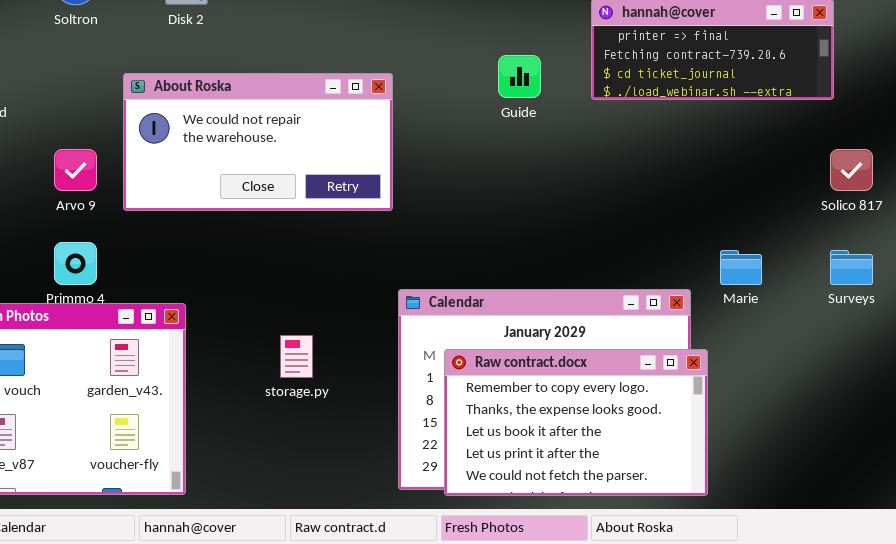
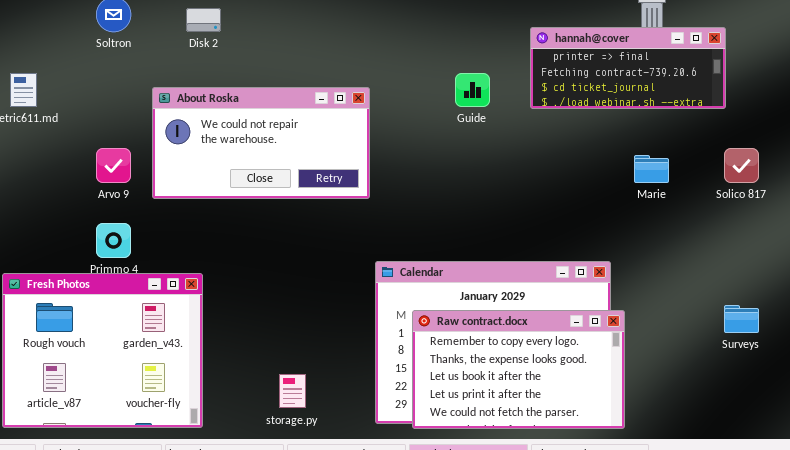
Marie: [720,250,762,285] -> [634,155,669,183], moved
Surveys: [830,250,873,285] -> [724,305,759,333], moved
storage.py: [280,335,313,378] -> [279,374,306,408], moved

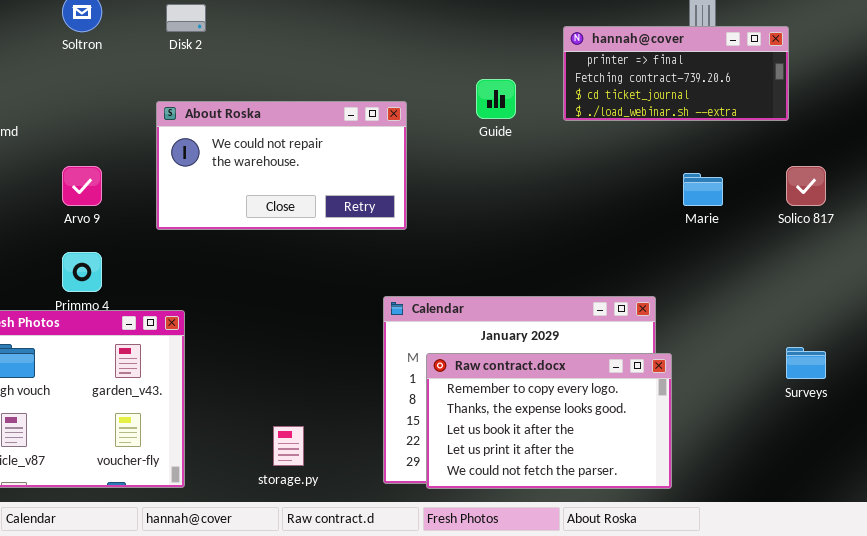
About Roska: [152,87,370,199] -> [156,101,407,230], moved

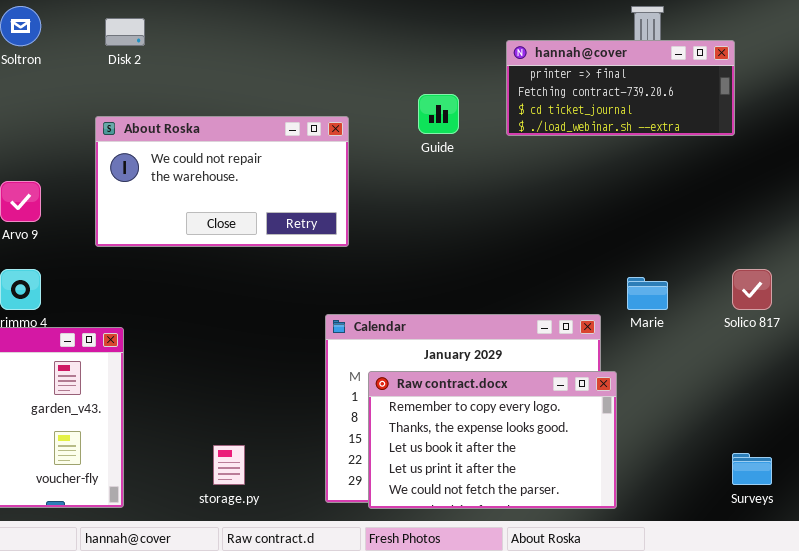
Solico 817: [786,166,826,206] -> [732,269,772,310], moved
Marie: [683,173,723,206] -> [627,277,668,310], moved
Surveys: [786,347,826,379] -> [732,453,772,485], moved

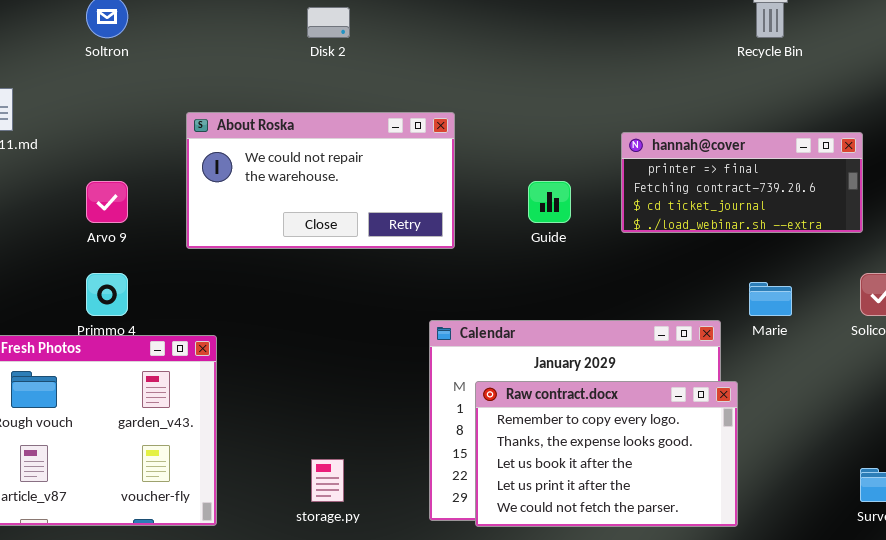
Disk 2: [105,18,145,46] -> [307,7,350,38], moved
hannah@cover: [506,40,735,136] -> [621,132,863,233], moved
Guide: [418,94,459,134] -> [528,181,571,223], moved

